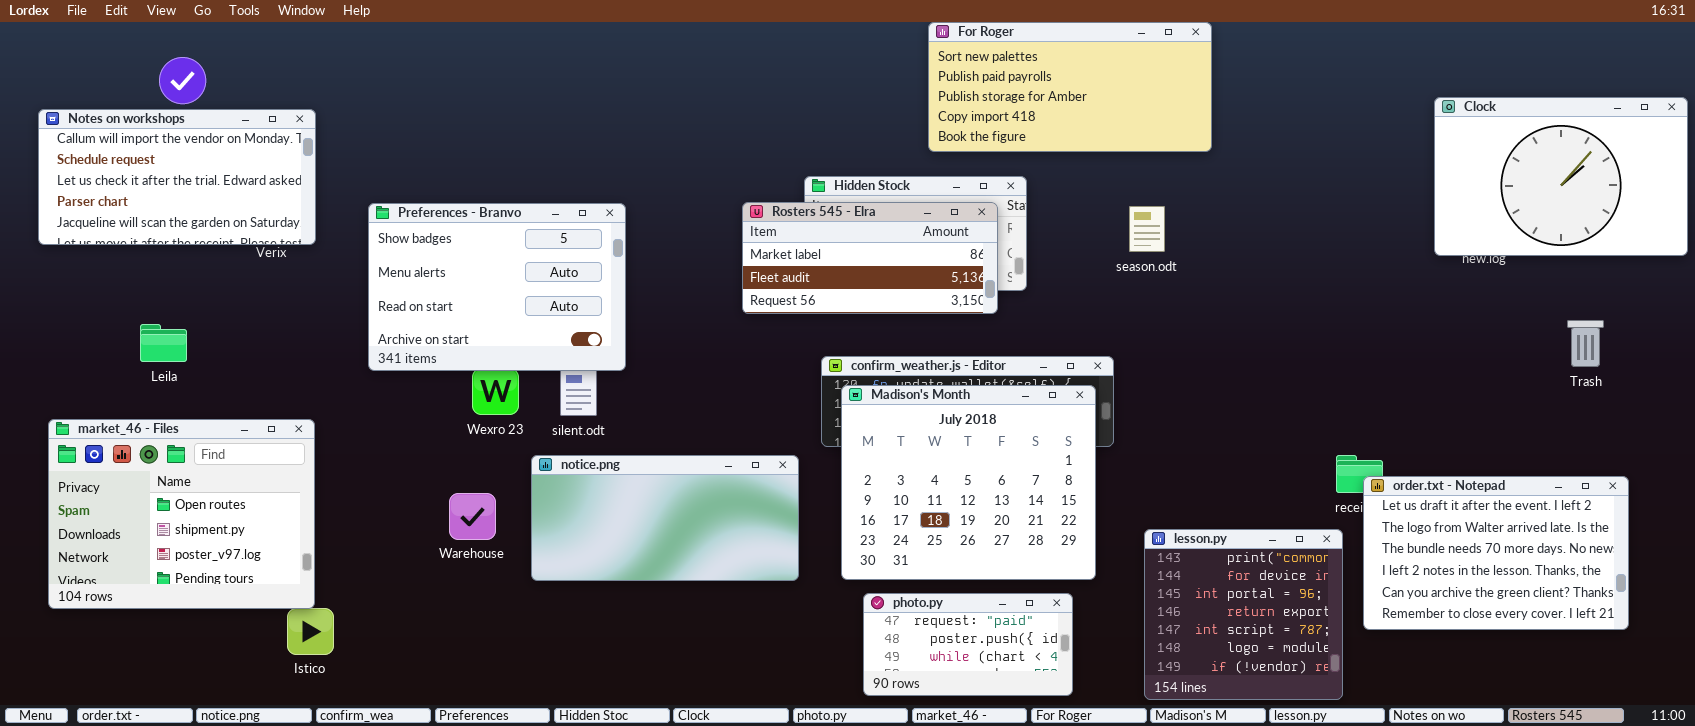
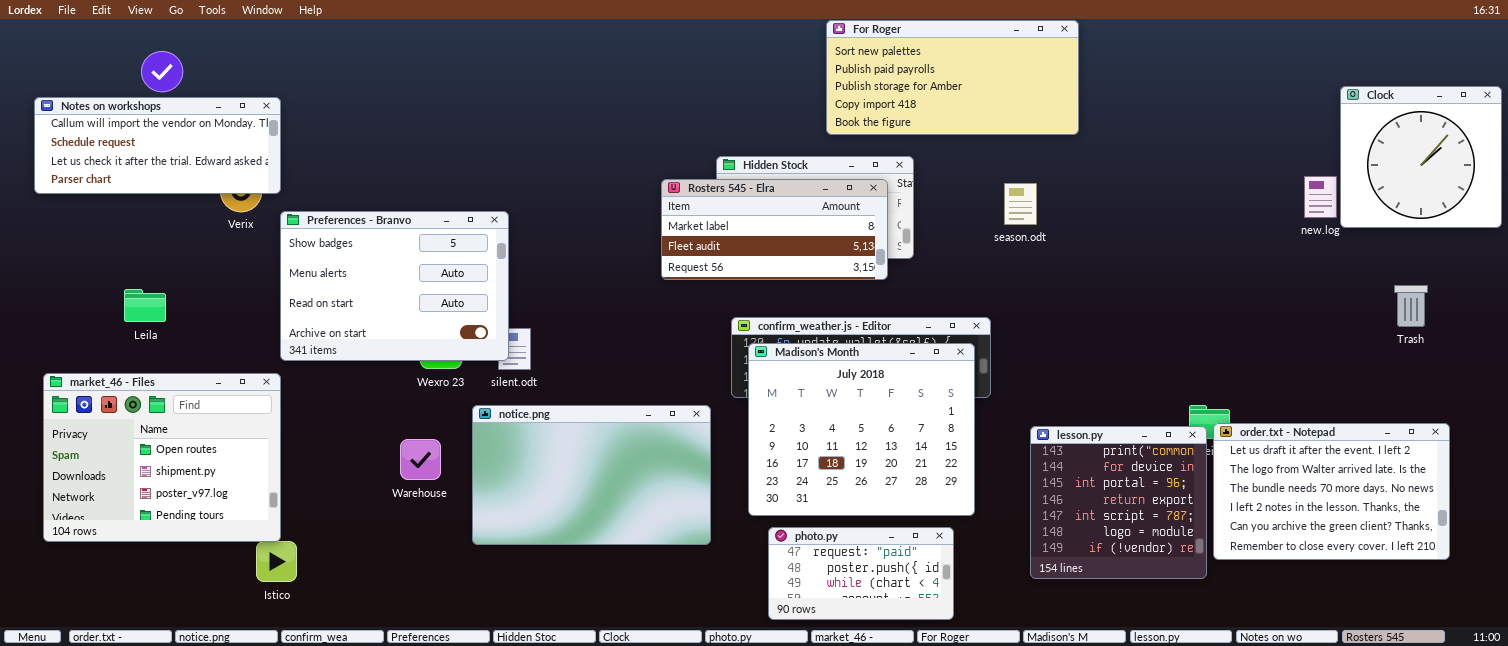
Clock: [1434,97,1688,256] -> [1340,86,1502,228], resized
Notes on workshops: [38,109,316,245] -> [34,97,281,194], resized
Preferences - Branvo: [368,203,626,371] -> [280,211,509,361], moved
notice.png: [531,455,799,581] -> [472,405,711,545], resized
lesson.py: [1144,529,1343,700] -> [1030,426,1207,579], moved

